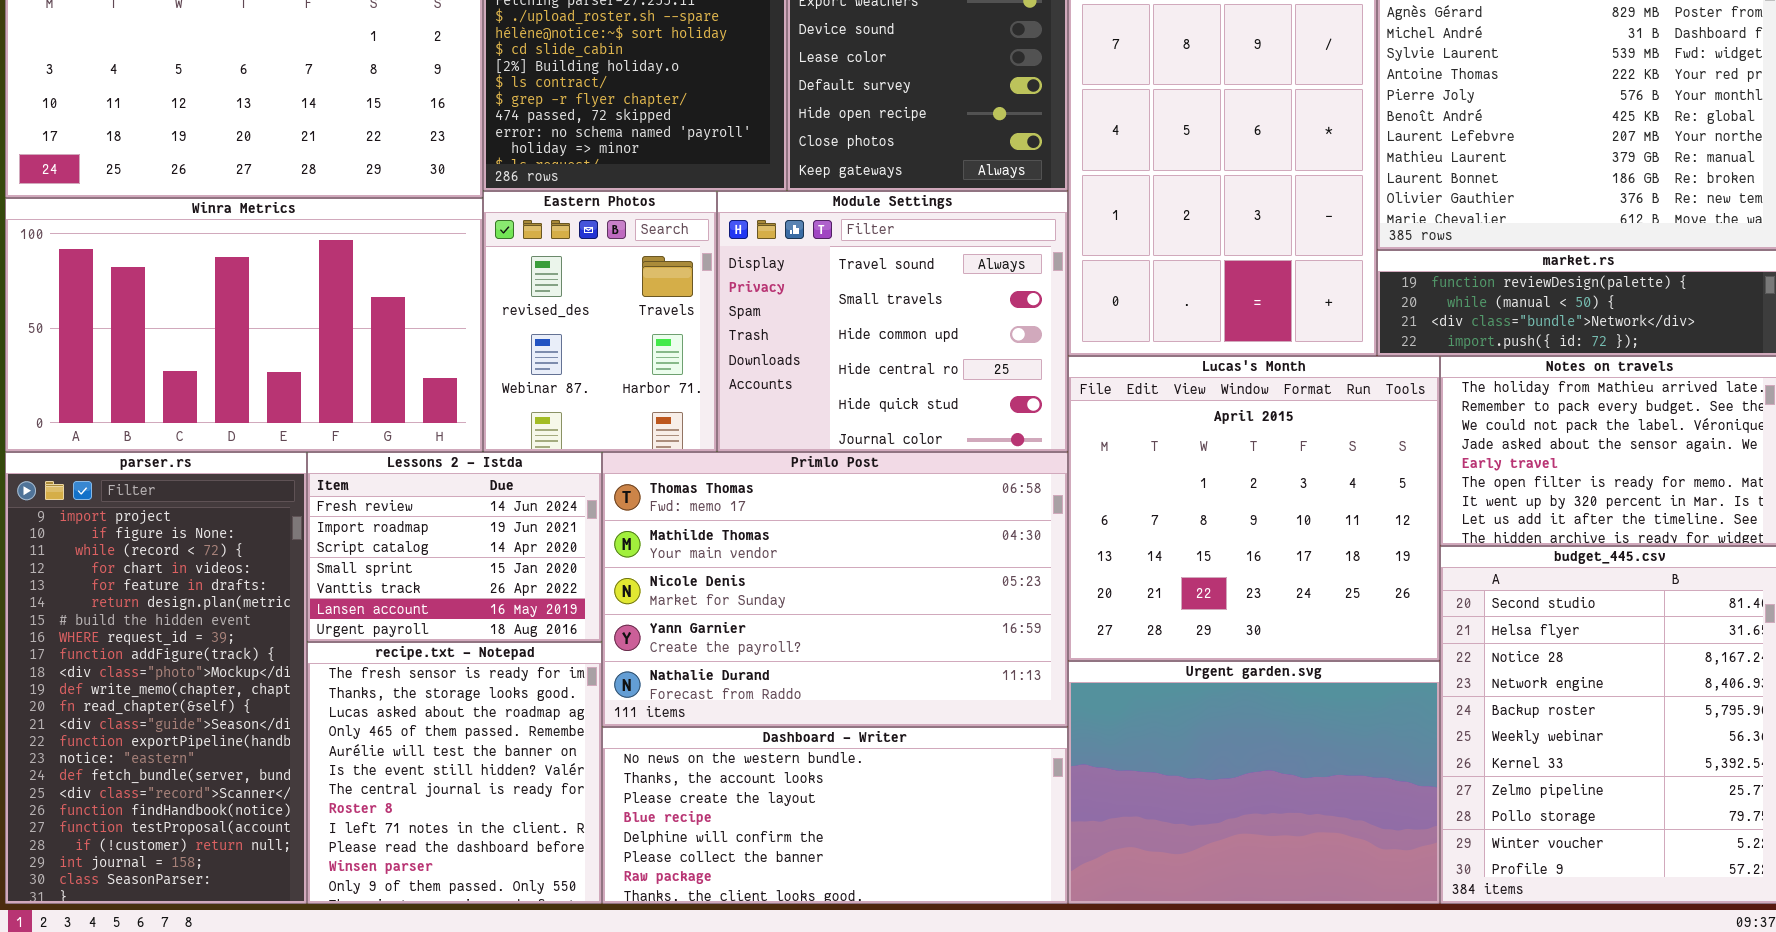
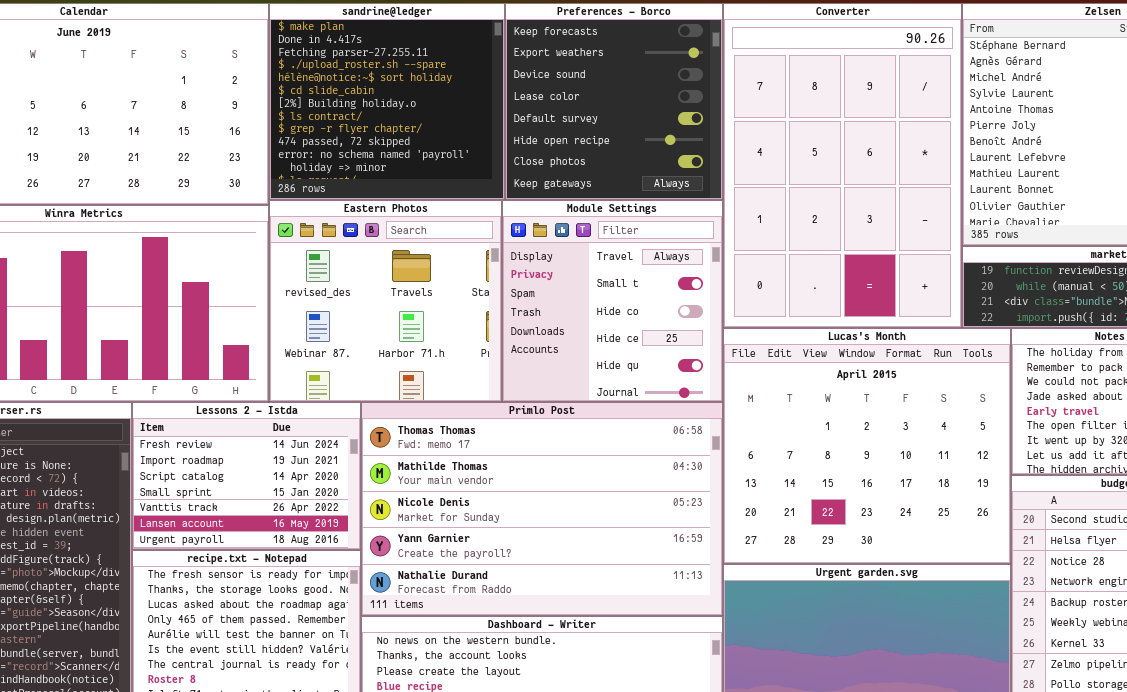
Eastern Photos: [483,191,717,452] -> [269,200,502,402], resized
Module Settings: [717,191,1068,452] -> [502,200,723,402], resized

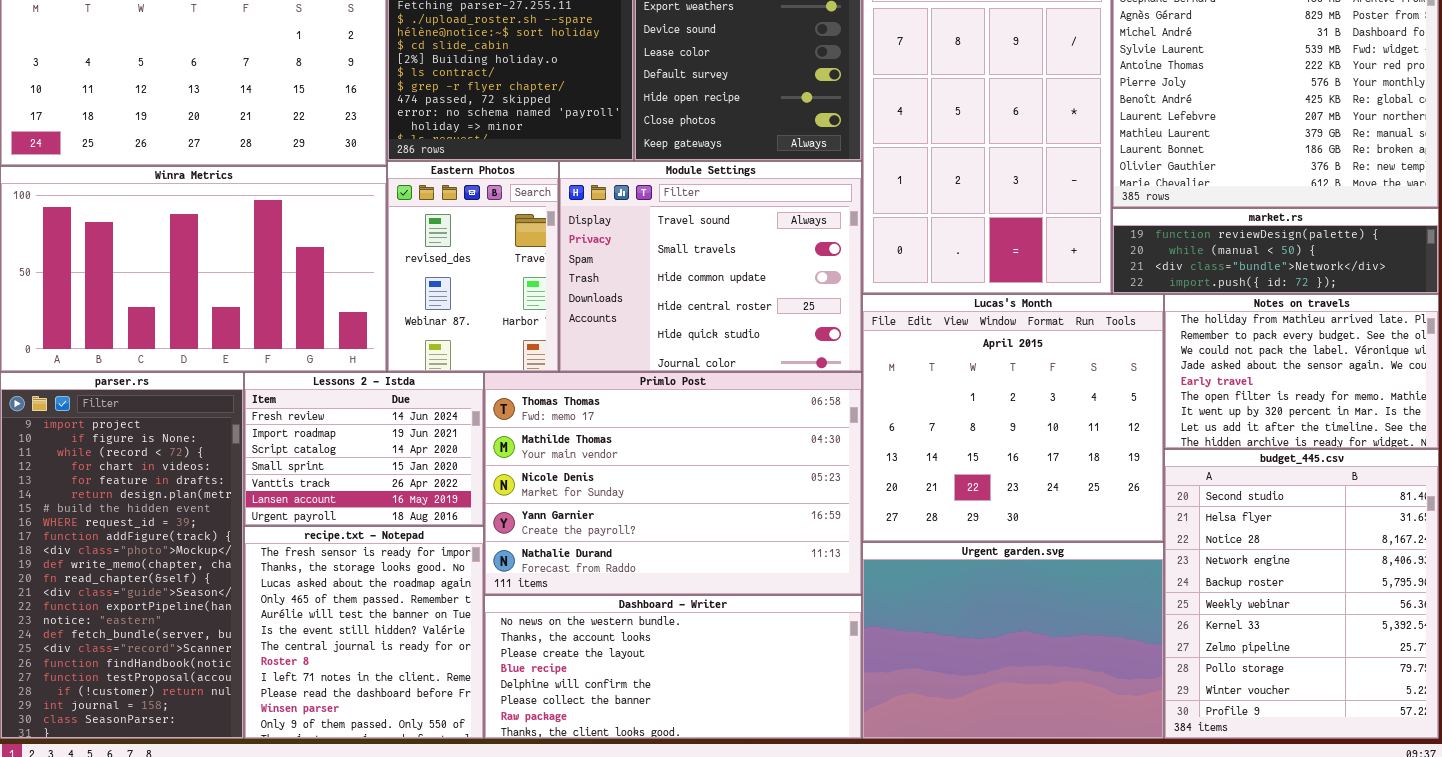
Eastern Photos: [269,200,502,402] -> [387,161,559,372], resized
Module Settings: [502,200,723,402] -> [559,161,862,372], resized

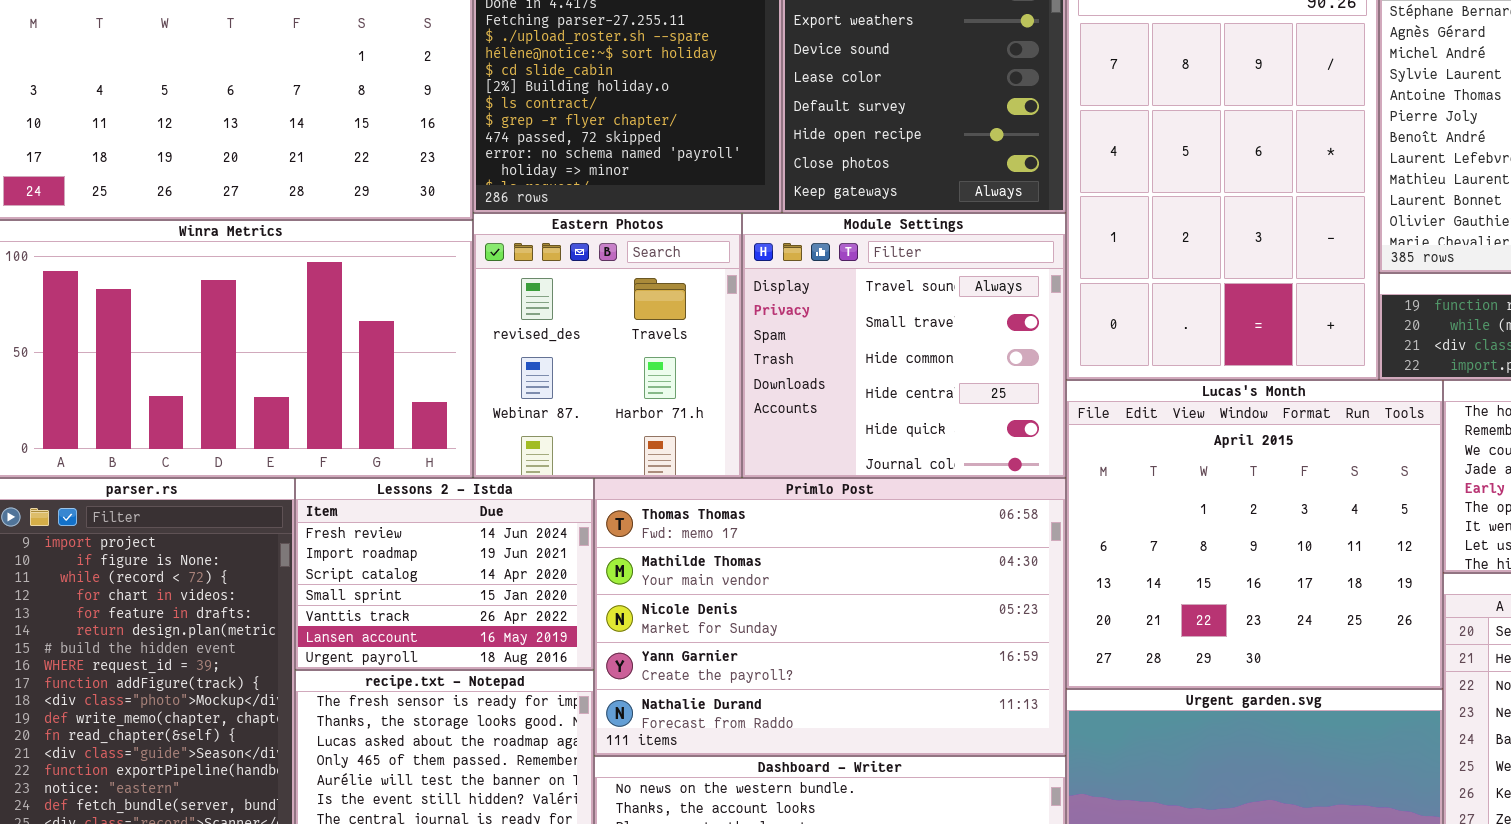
Eastern Photos: [387,161,559,372] -> [473,213,742,478], resized
Module Settings: [559,161,862,372] -> [742,213,1066,478], resized

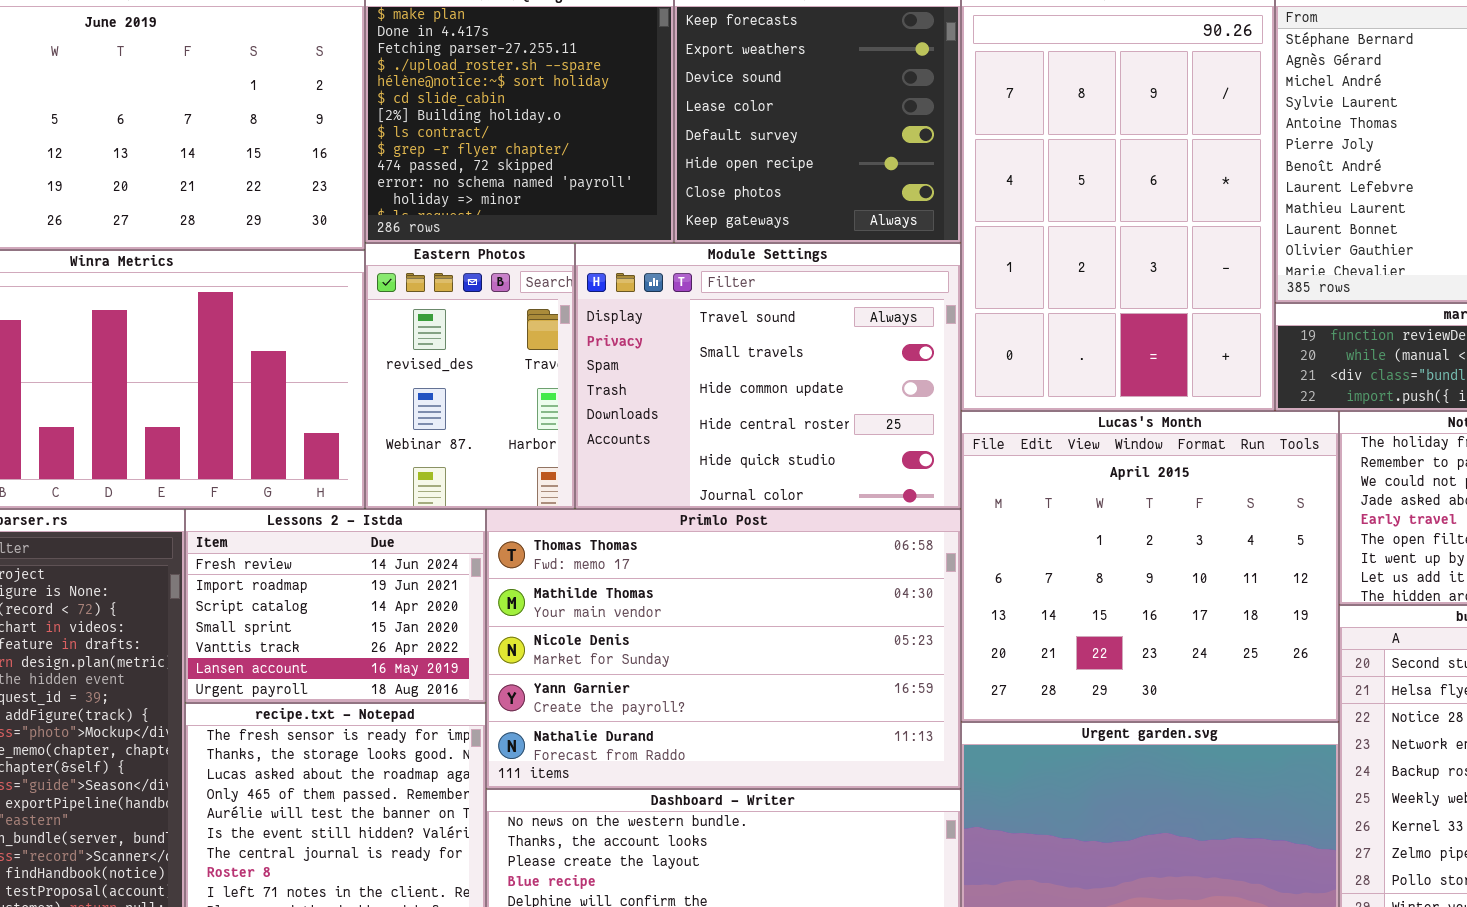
Eastern Photos: [473,213,742,478] -> [365,243,575,509], resized
Module Settings: [742,213,1066,478] -> [575,243,961,509], resized

